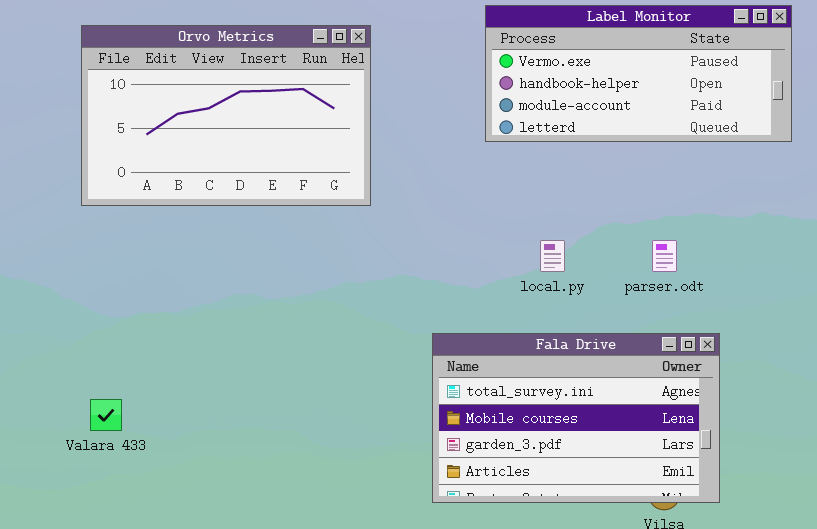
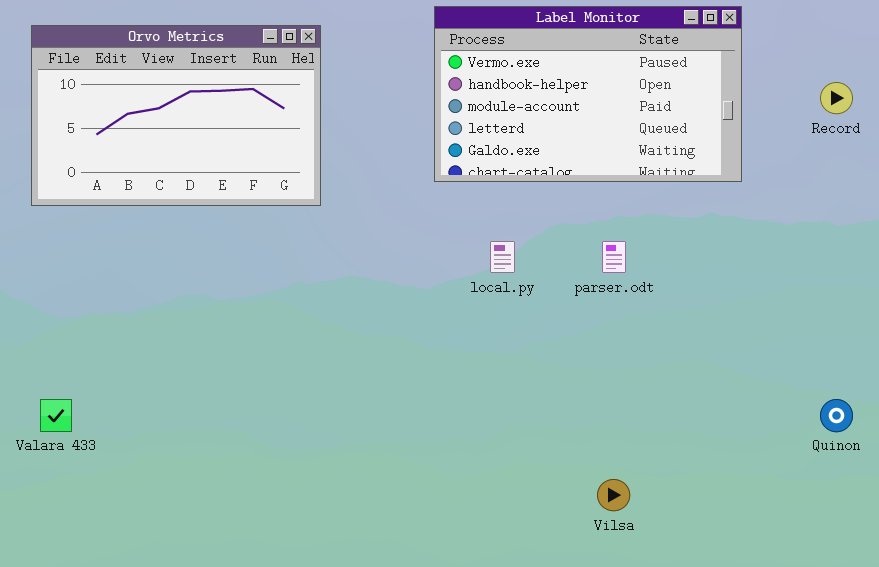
Label Monitor: [485,5,792,142] -> [434,6,742,182], resized
Fala Drive: [432,333,720,503] -> none, closed

